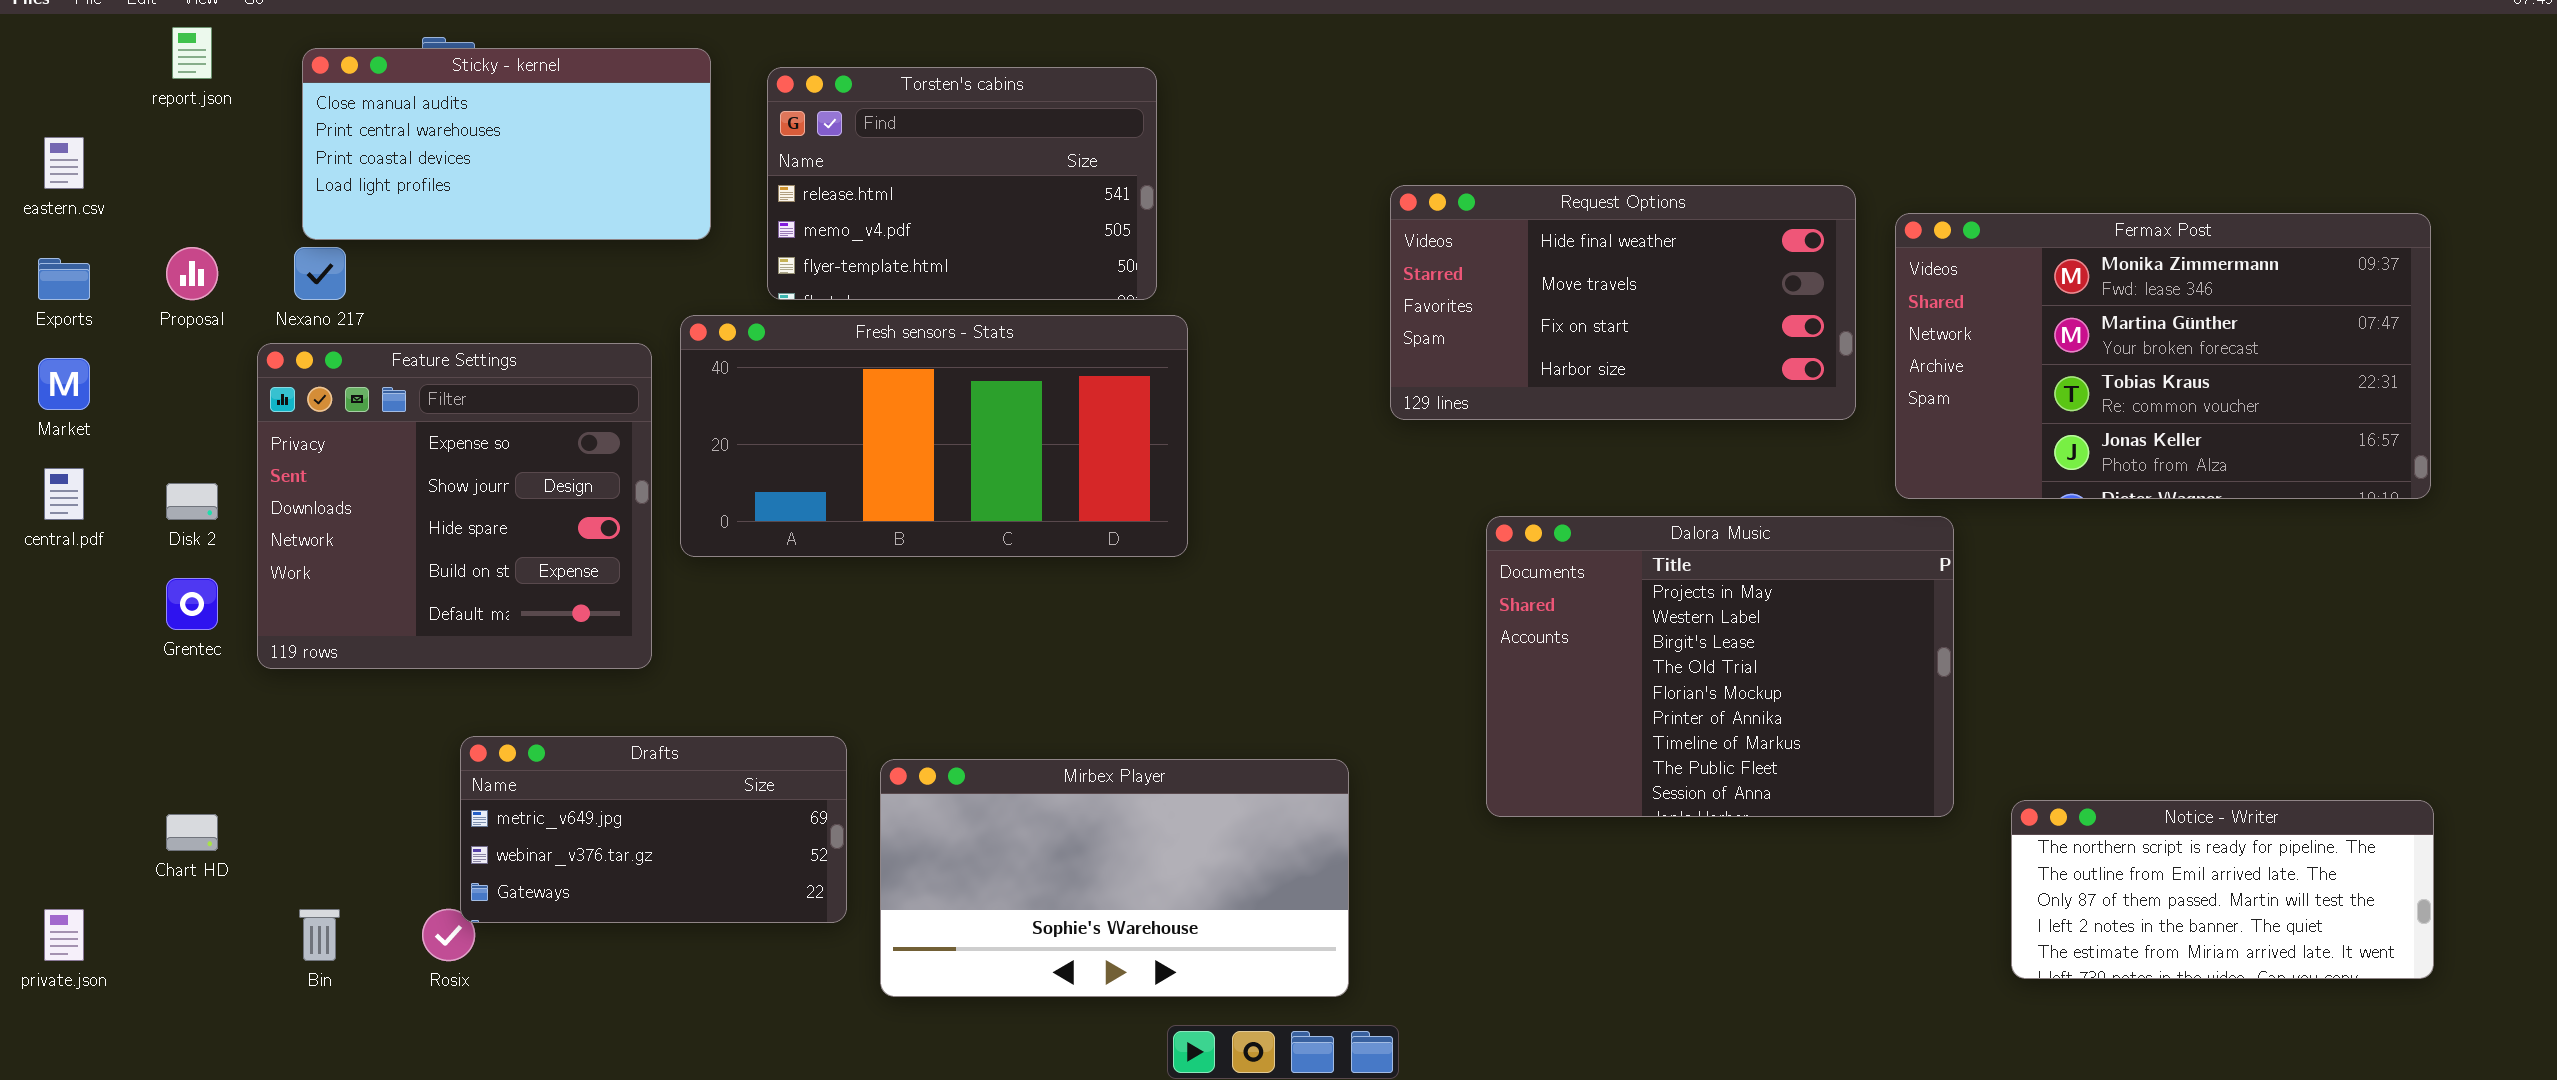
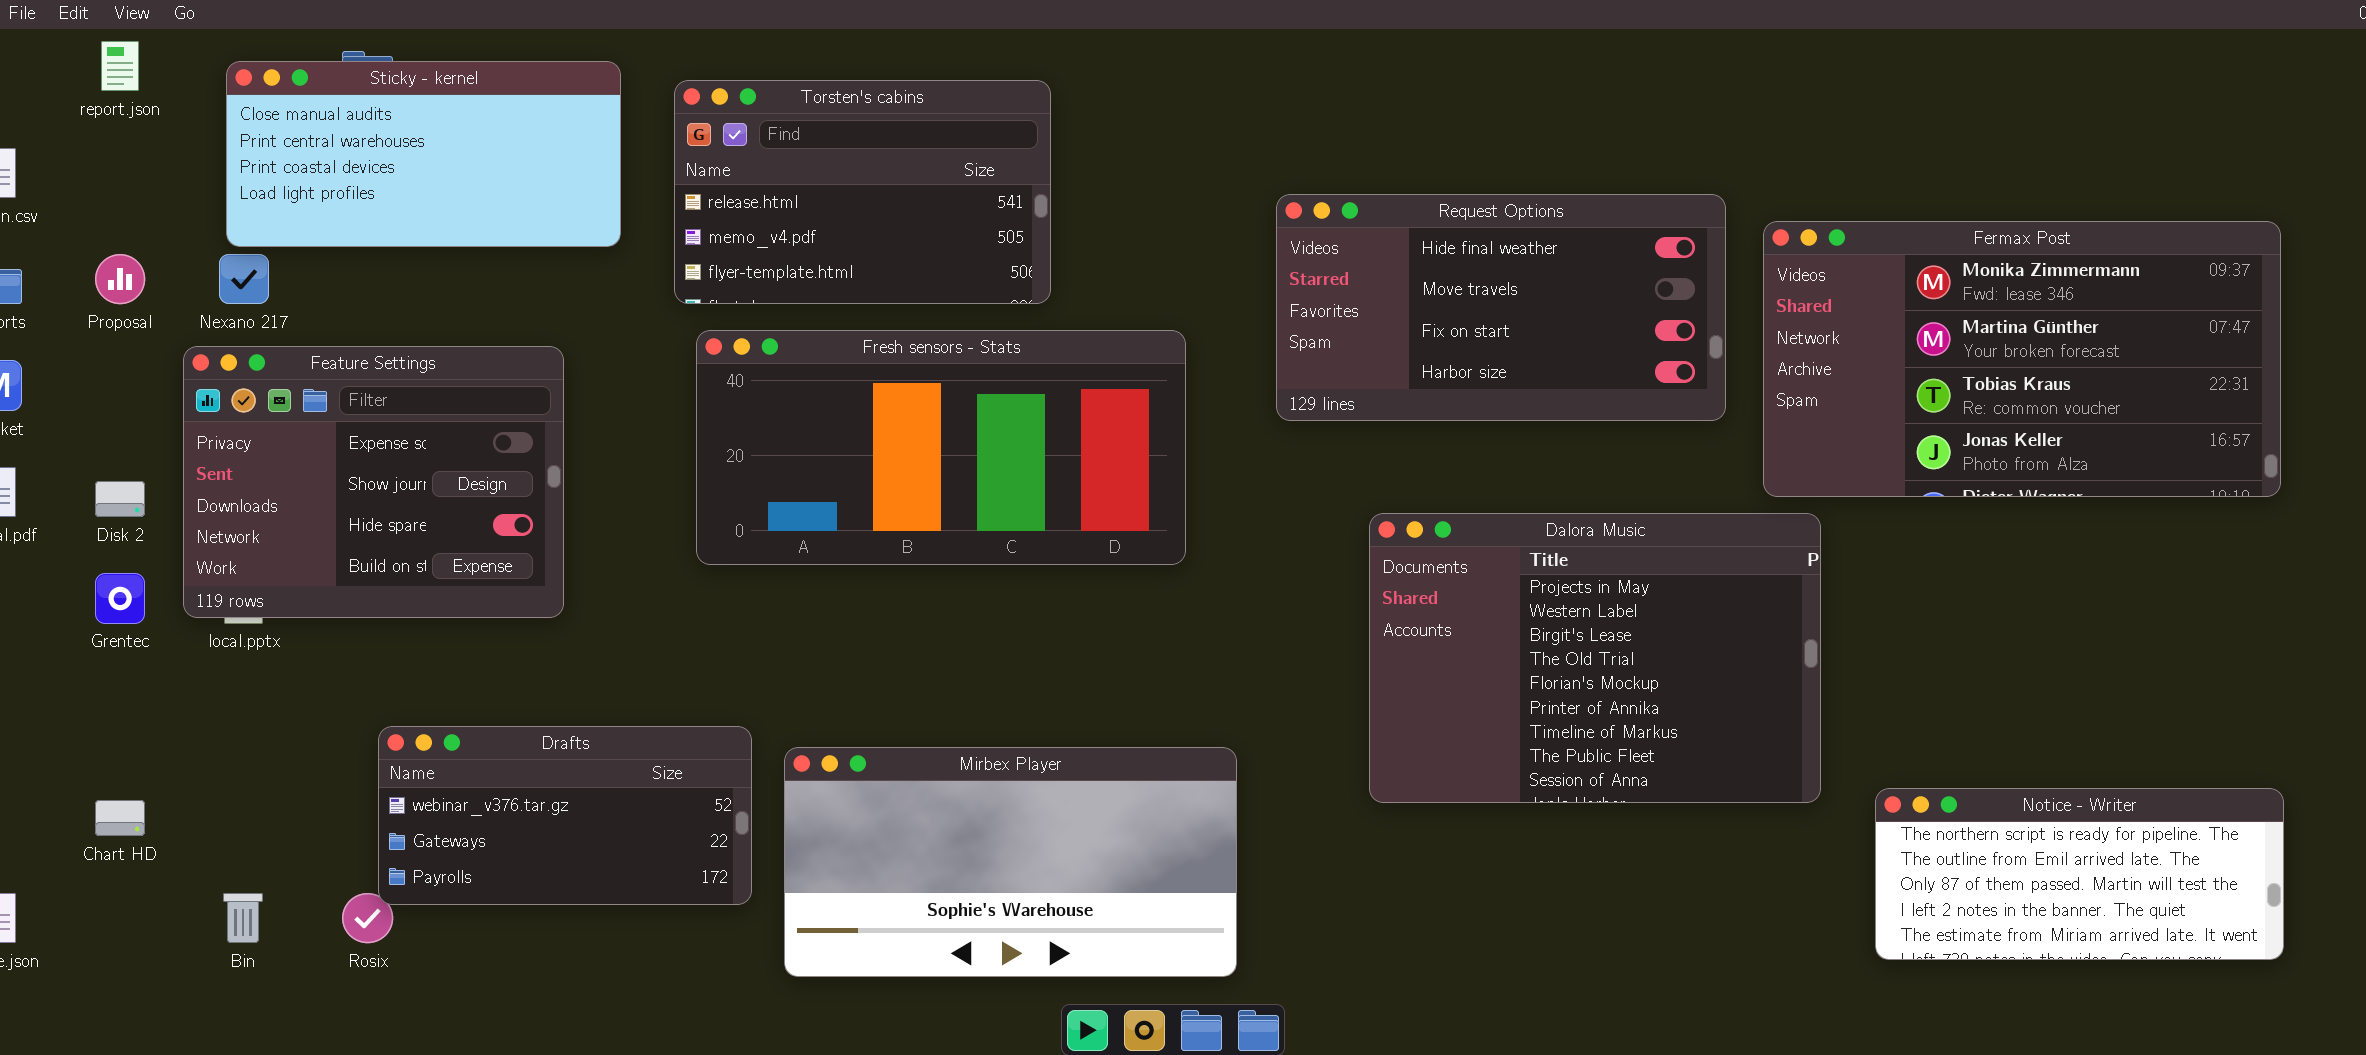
Fresh sensors - Stats: [680,315,1188,557] -> [696,330,1186,565], moved
Feature Settings: [257,343,652,669] -> [183,346,564,618], resized
Drafts: [460,736,847,923] -> [378,726,752,905], scrolled down 1 row

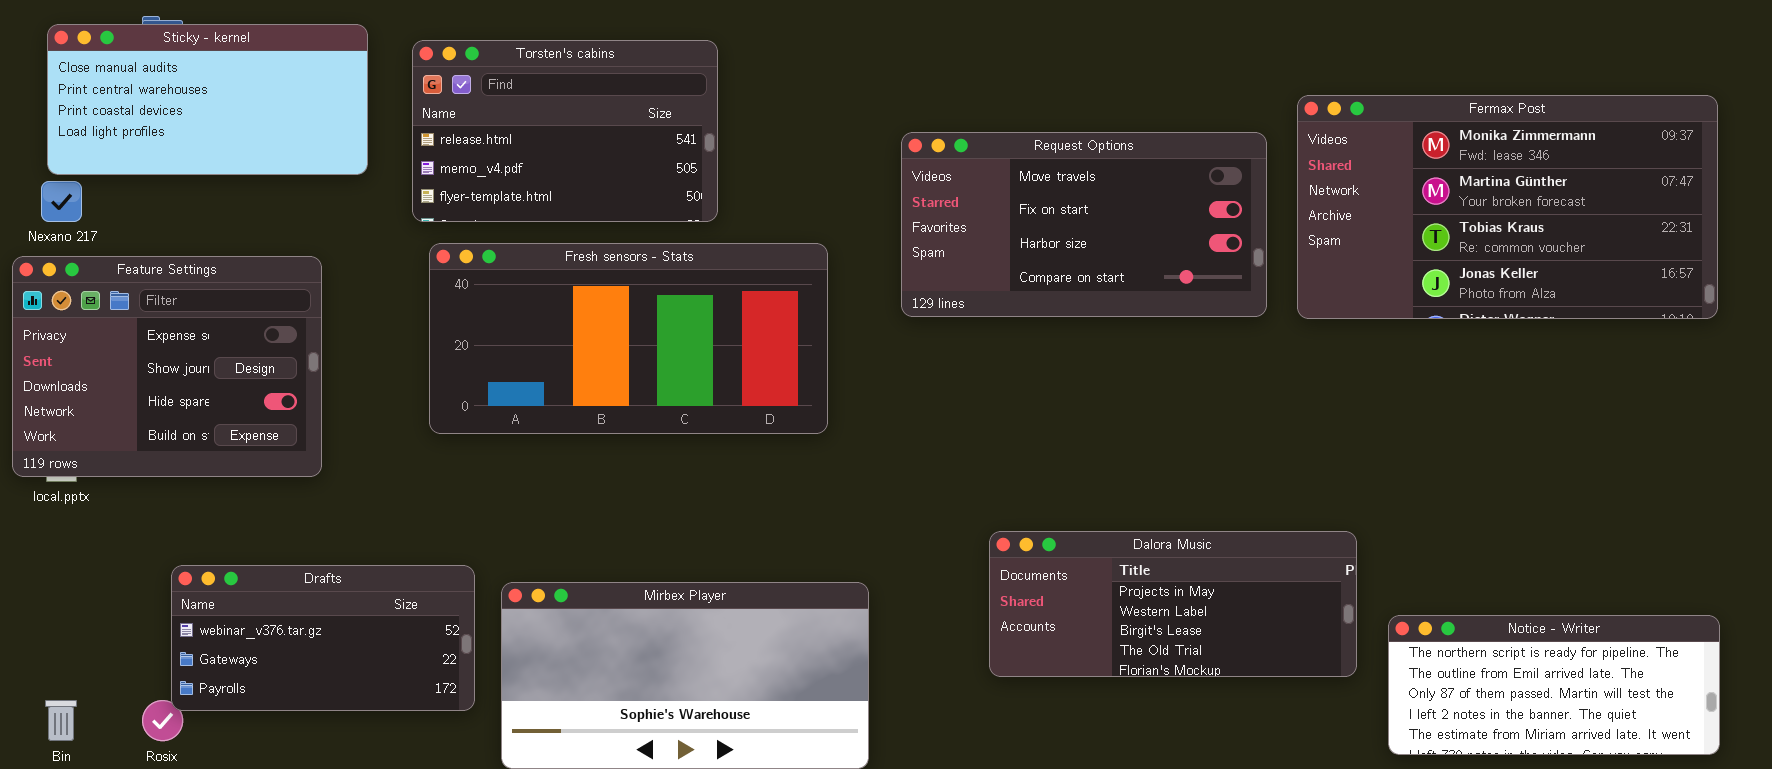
Request Options: [1276,194,1726,421] -> [901,132,1267,317], scrolled down 1 row
Fermax Post: [1763,221,2281,497] -> [1297,95,1718,319], moved
Dalora Music: [1369,513,1821,803] -> [989,531,1357,677], moved, resized

